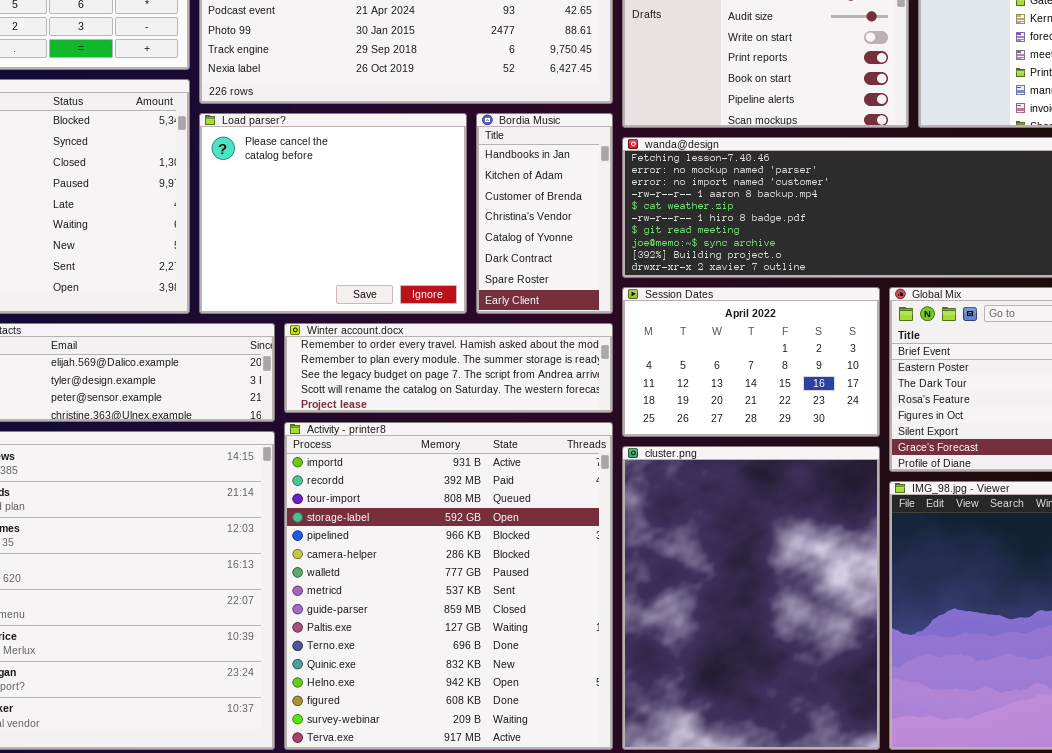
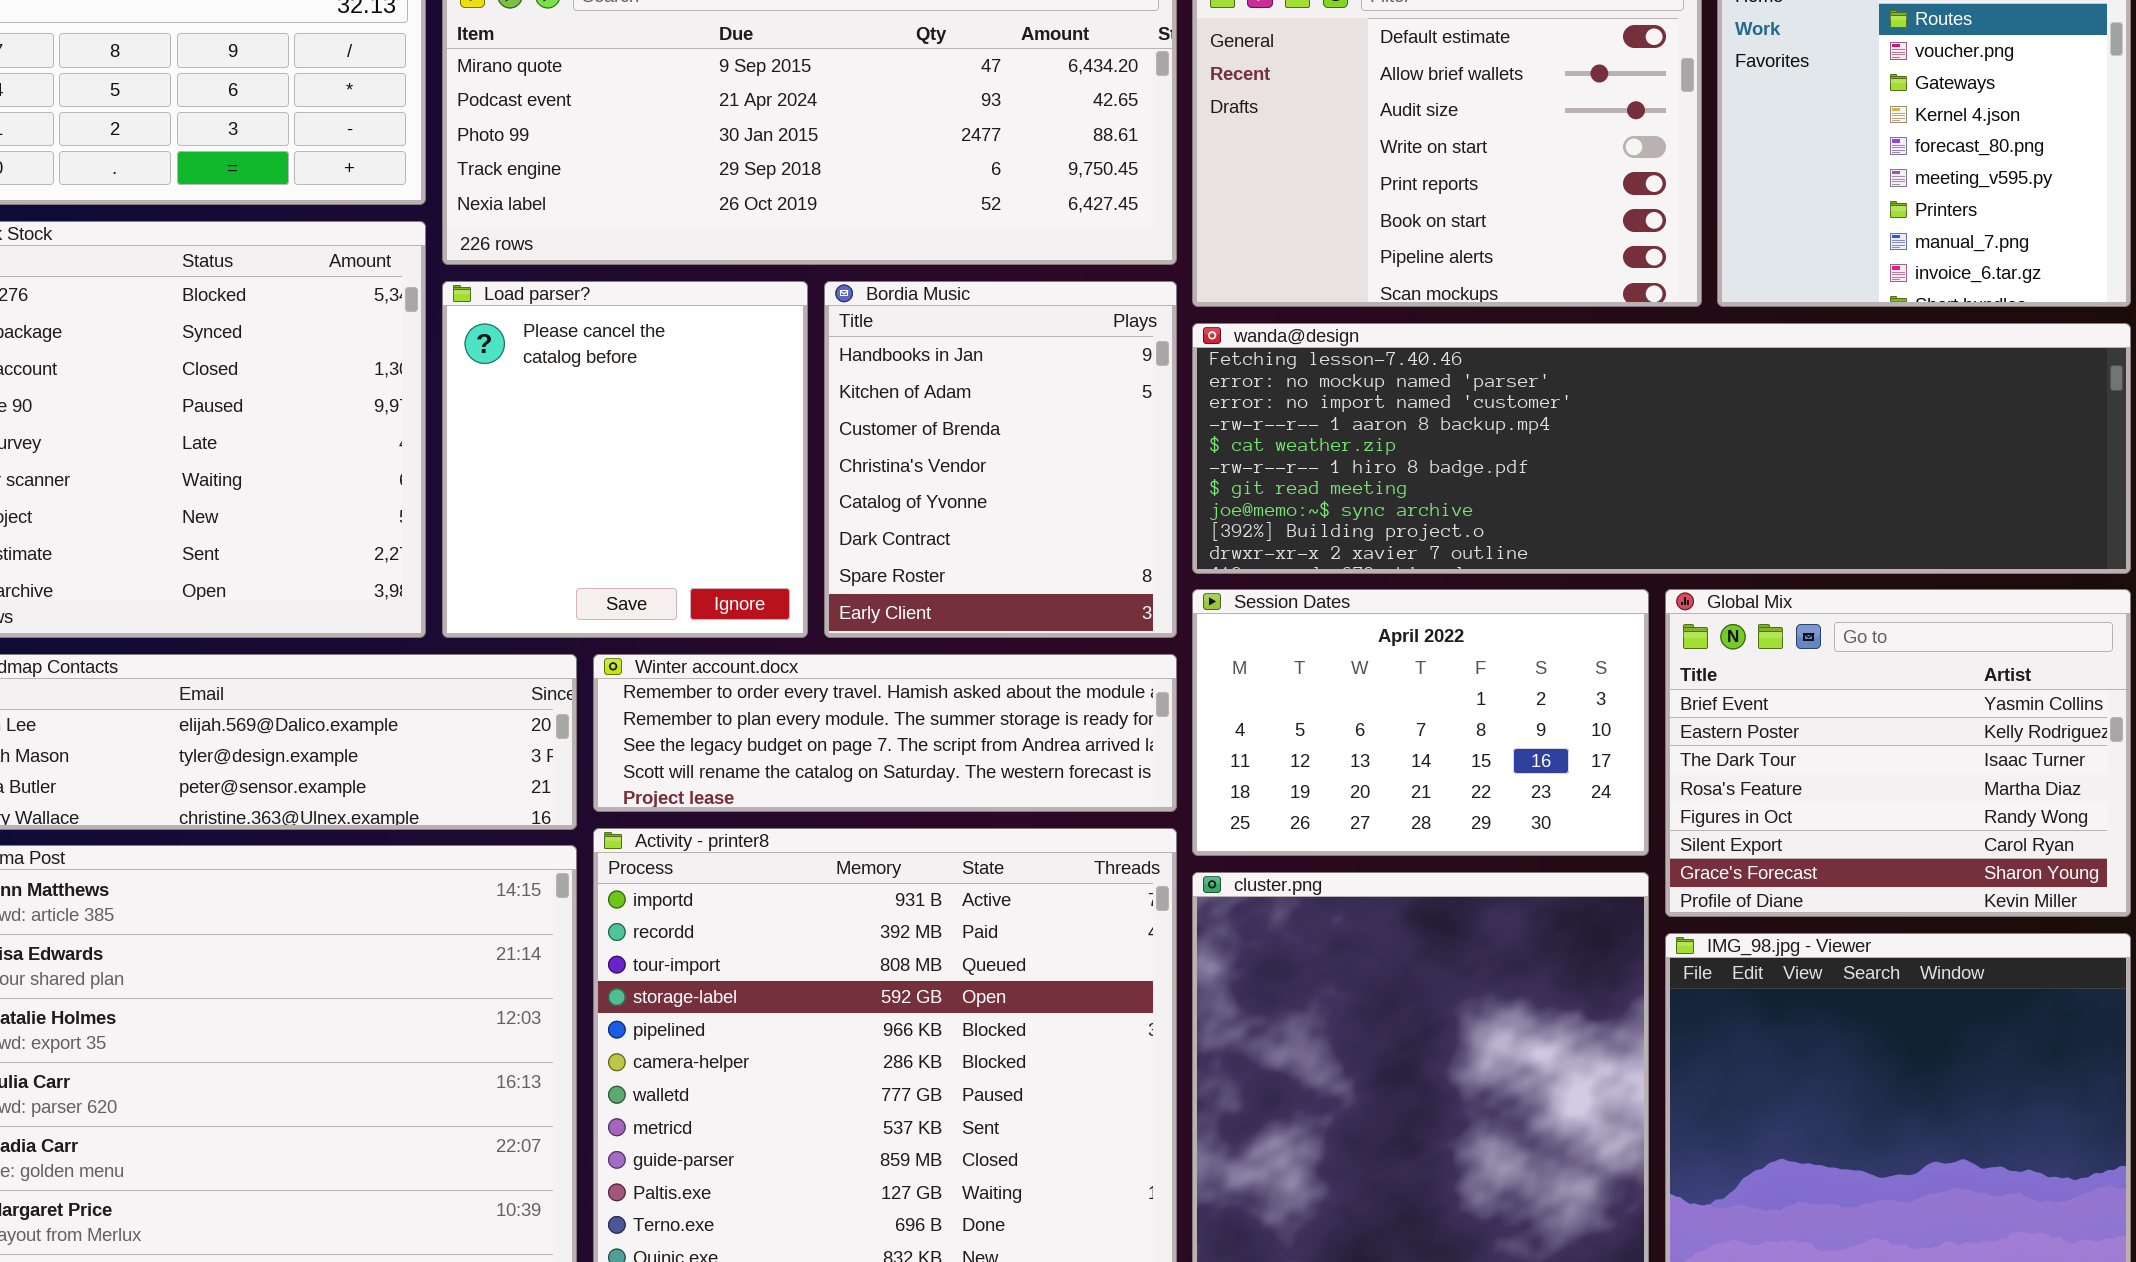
Load parser?: [199,113,467,314] -> [442,281,808,638], resized
Bordia Music: [476,113,613,314] -> [824,281,1177,638], resized

